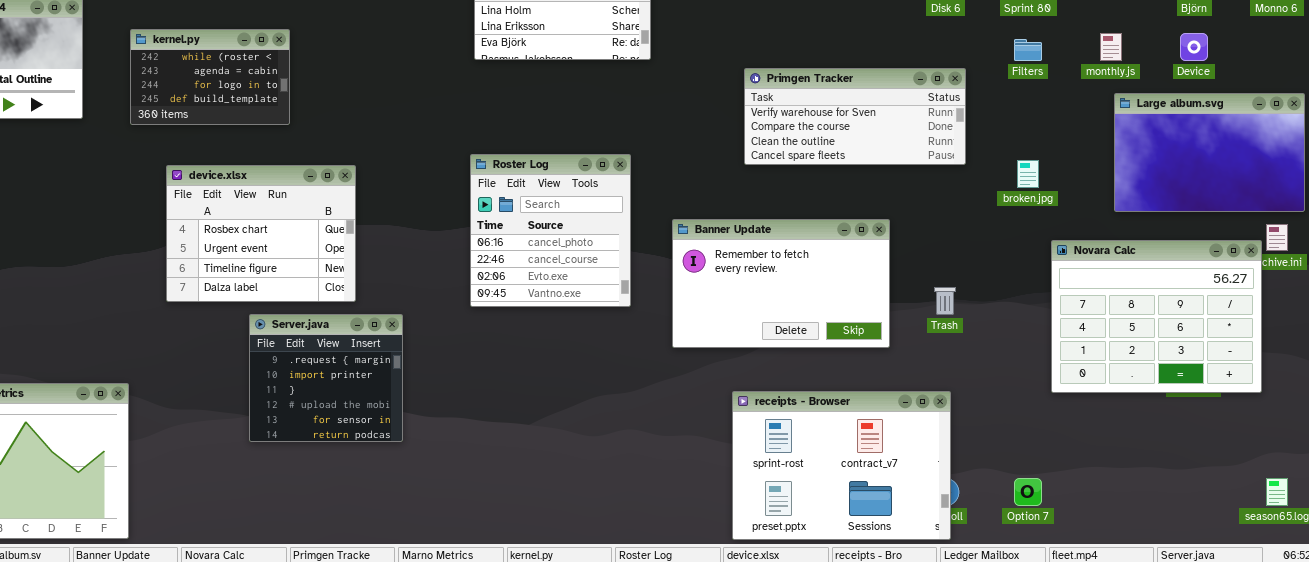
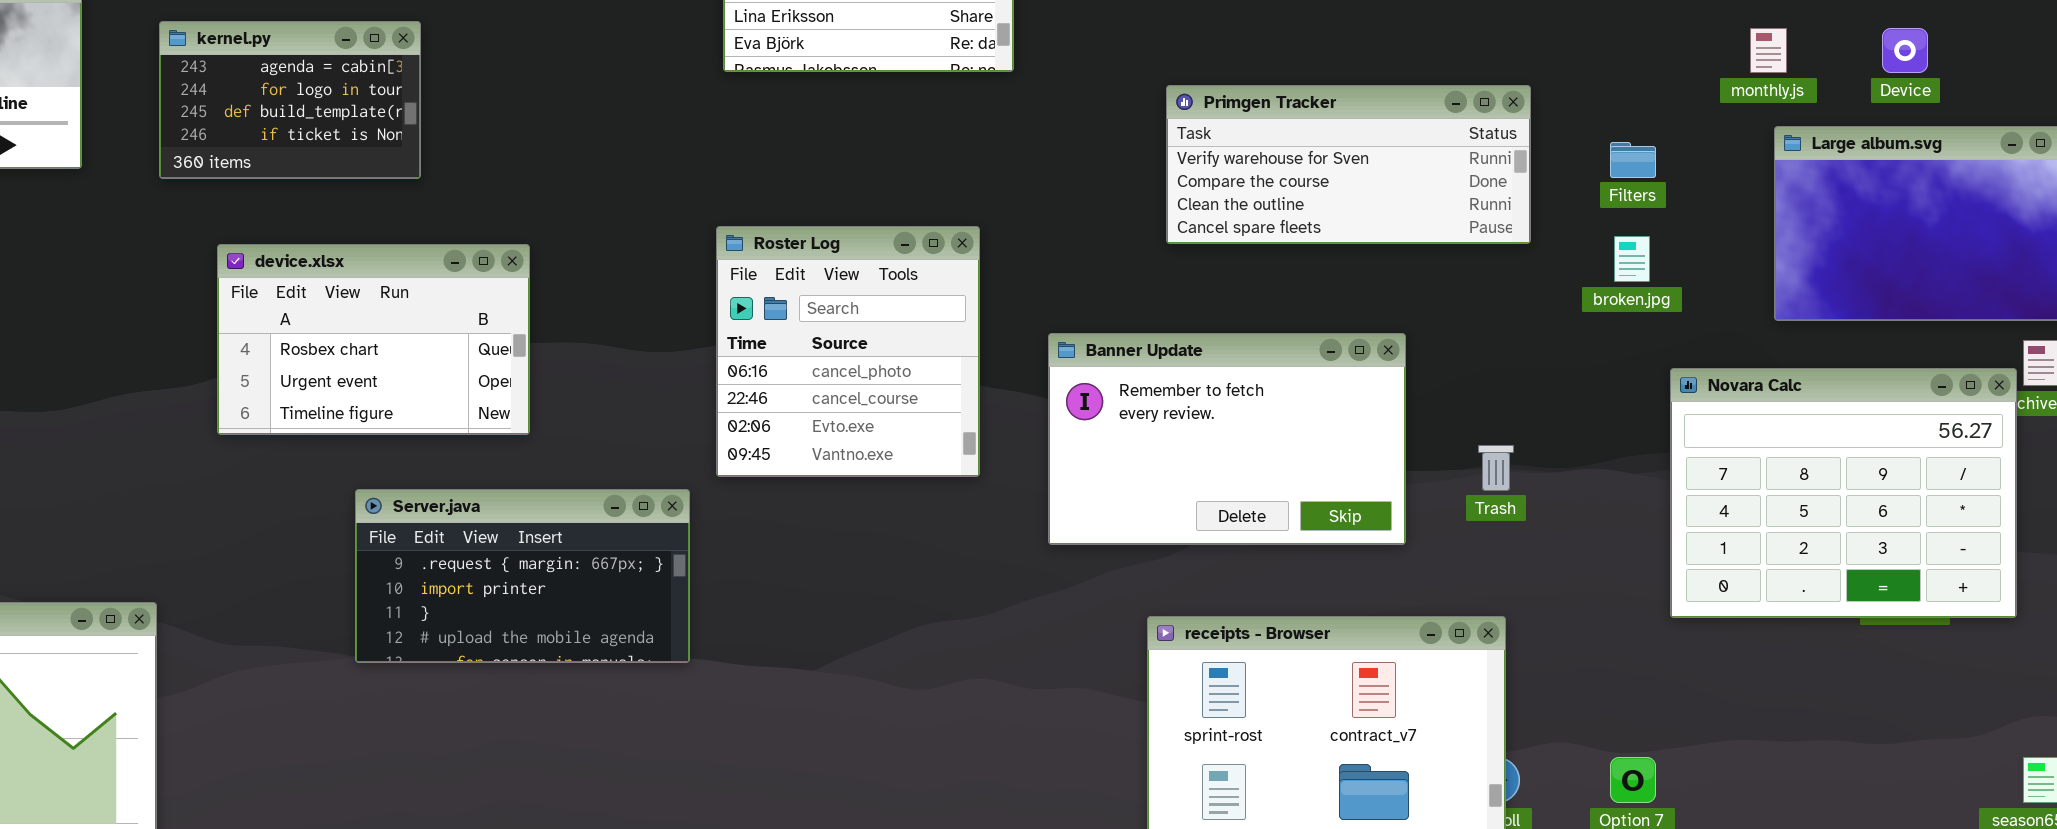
kernel.py: [130,29,290,125] -> [159,21,421,179], scrolled down 1 row
Filters: [1014,39,1042,61] -> [1610,142,1656,178], moved
device.xlsx: [166,165,356,302] -> [217,244,530,435], resized
Server.java: [249,314,403,442] -> [355,489,690,663], resized

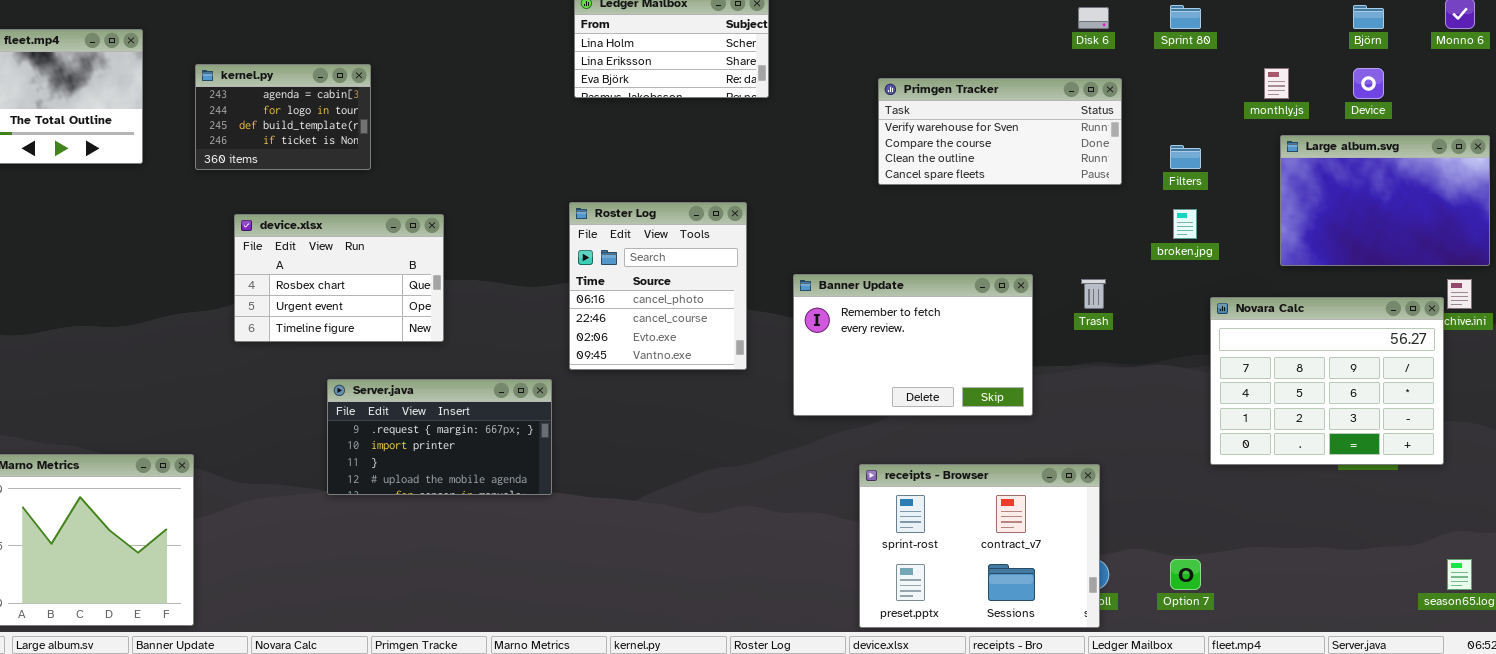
Primgen Tracker: [1166,85,1531,244] -> [878,78,1122,185], moved
Trash: [1478,445,1514,491] -> [1081,279,1106,309], moved

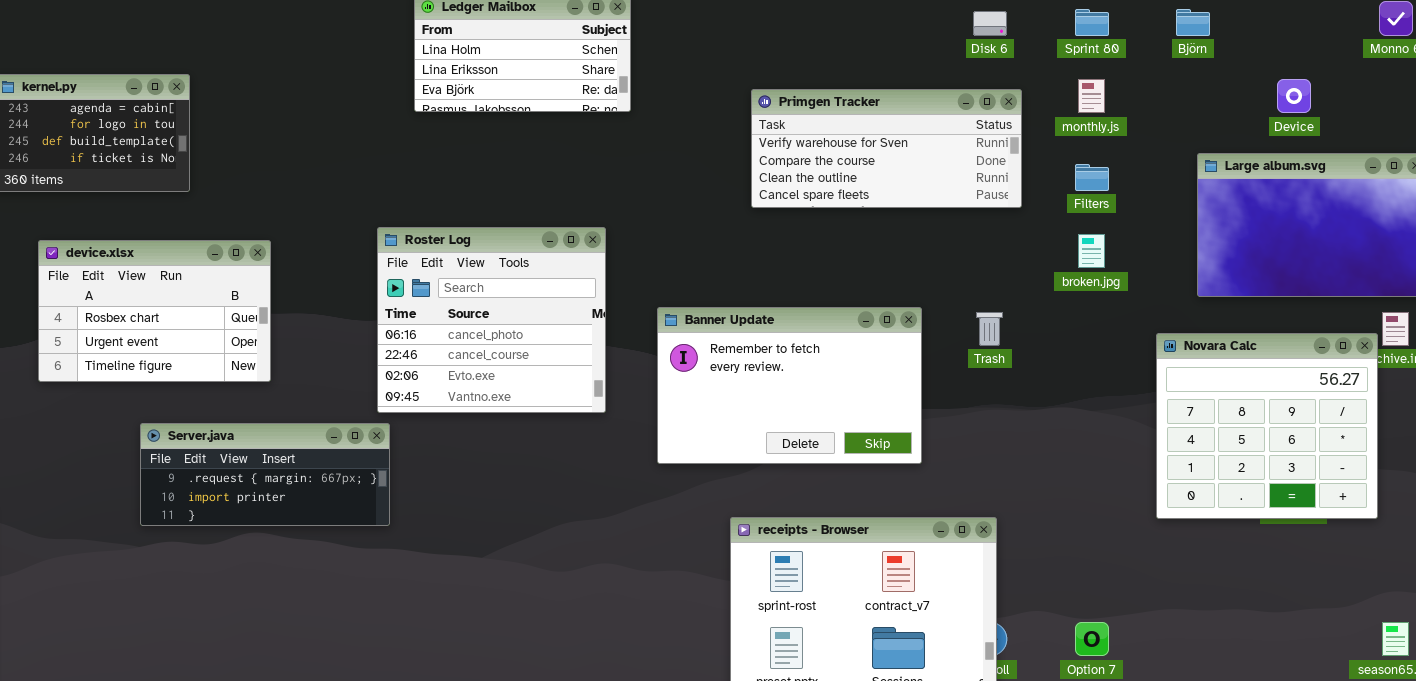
Björn: [1353,5,1384,29] -> [1176,9,1210,36], moved
monthly.js: [1264,68,1289,99] -> [1078,79,1105,113], moved
Roster Log: [569,202,747,370] -> [377,227,606,413], resized
Novara Calc: [1210,297,1444,465] -> [1156,333,1378,519], resized
Server.java: [327,379,552,495] -> [140,423,390,526], resized

